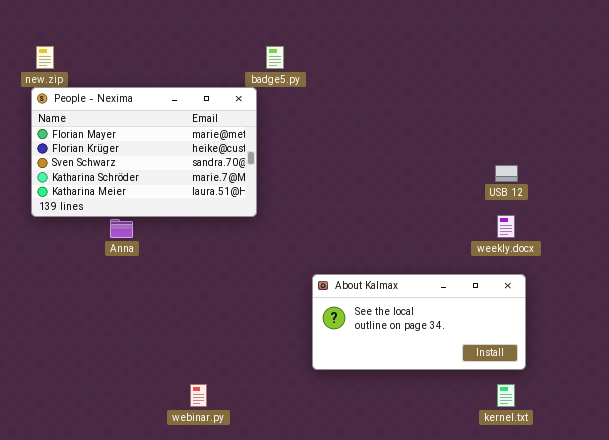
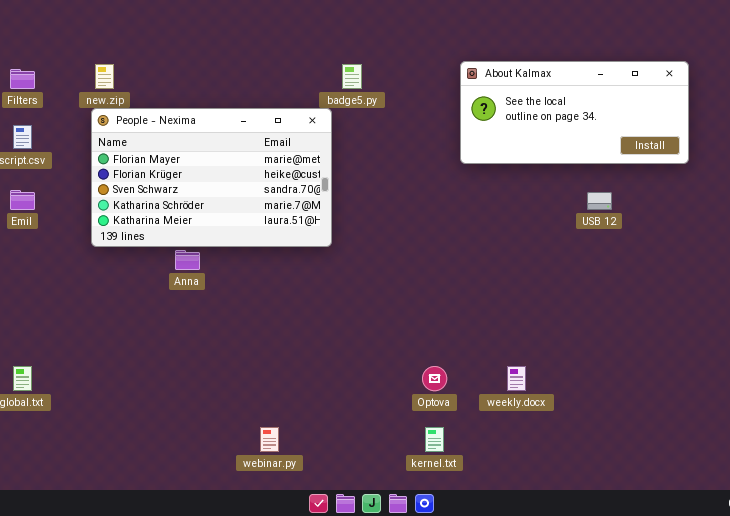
weekly.docx: [497,215,515,238] -> [507,366,526,391], moved
About Kalmax: [312,274,526,370] -> [460,61,689,164], moved
kernel.txt: [497,384,515,407] -> [425,427,444,452], moved

